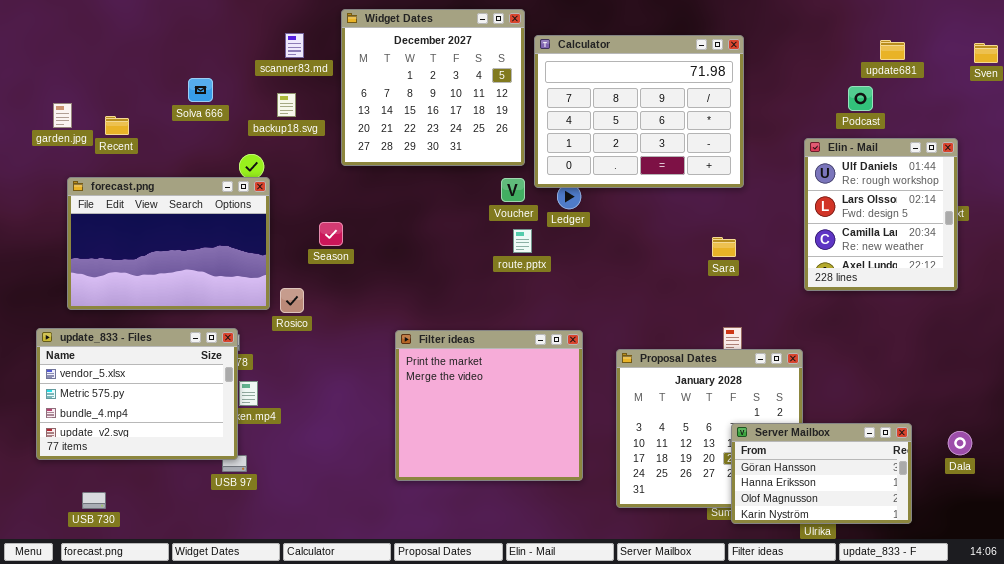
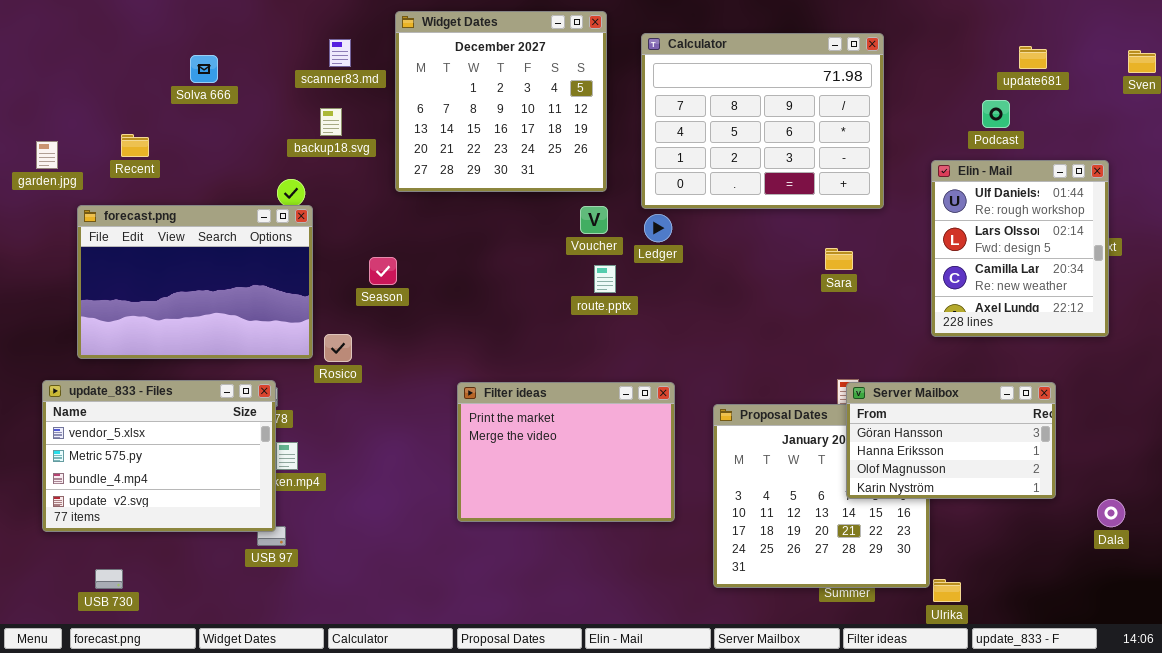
Calculator: [534,35,744,188] -> [641,33,884,209], moved
Solva 666: [188,78,213,102] -> [190,55,218,83], moved
garden.jpg: [53,103,72,128] -> [36,141,58,169], moved
Sara: [712,237,736,257] -> [825,248,853,270], moved
Filter ideas: [395,330,583,481] -> [457,382,675,522], resized
Server Mailbox: [731,423,912,524] -> [846,382,1056,499], moved

